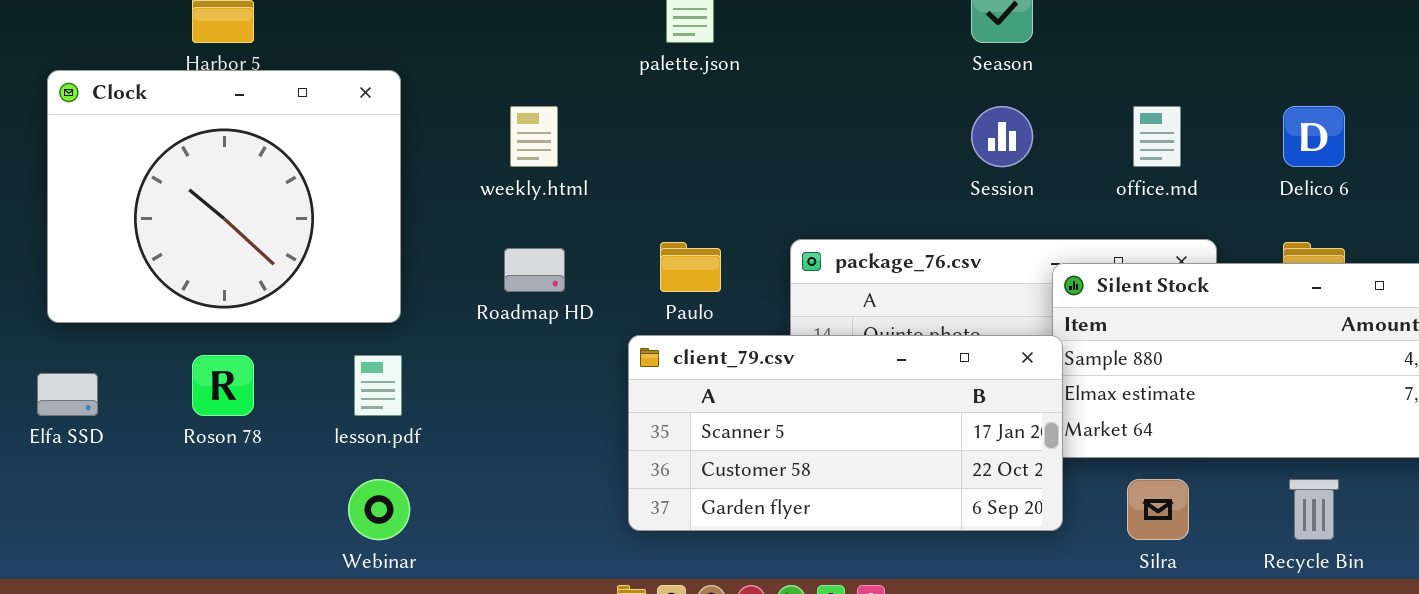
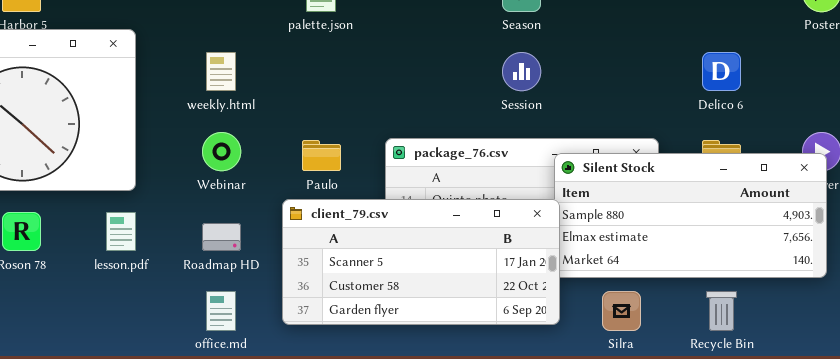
office.md: [1133,106,1181,167] -> [206,291,236,331], moved
Roadmap HD: [504,248,565,292] -> [202,223,241,251], moved
Webinar: [348,479,410,540] -> [202,132,241,171], moved

